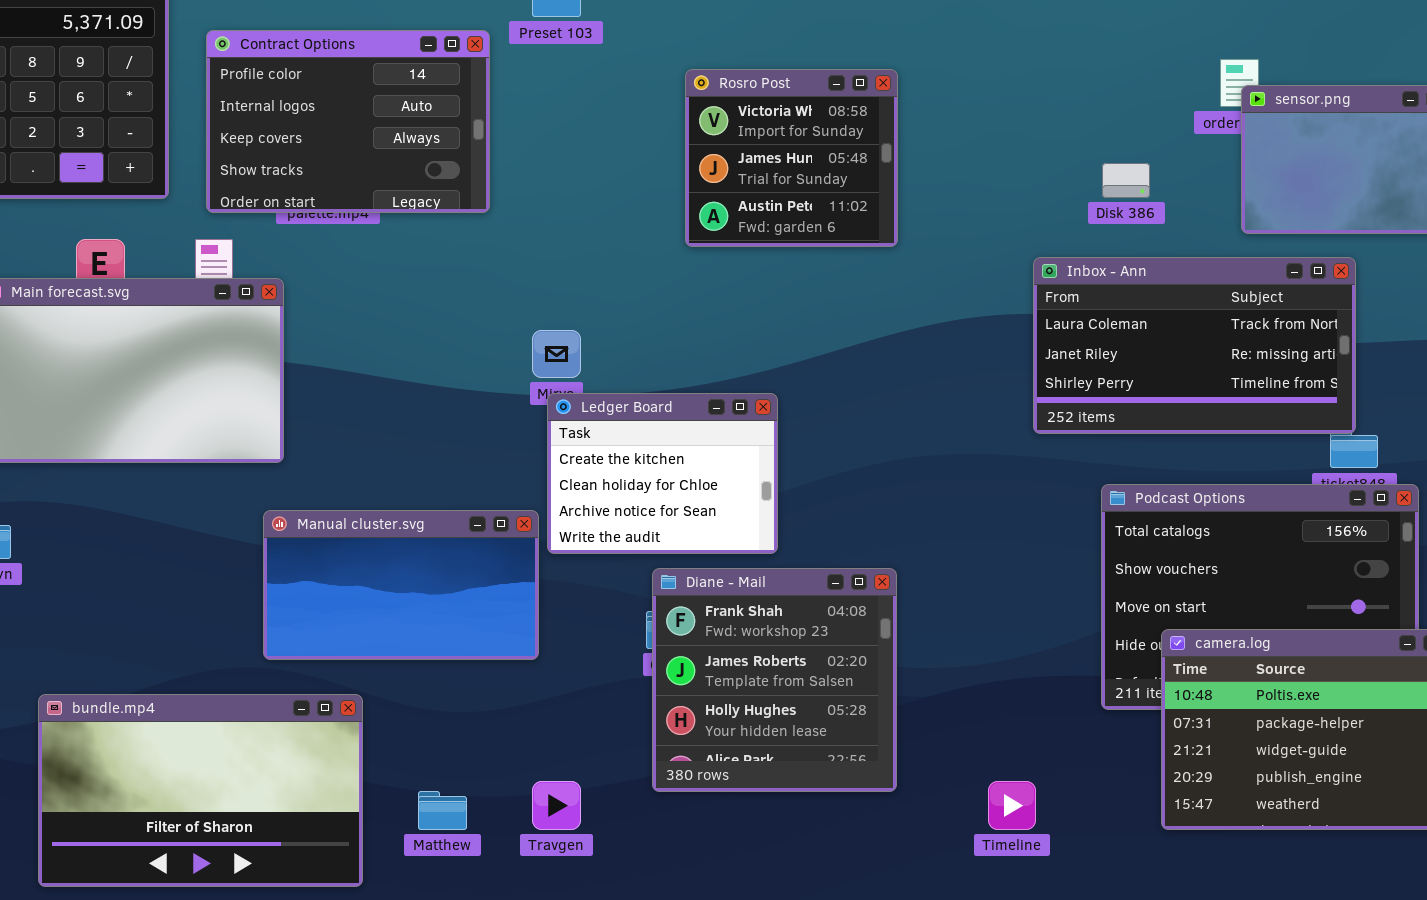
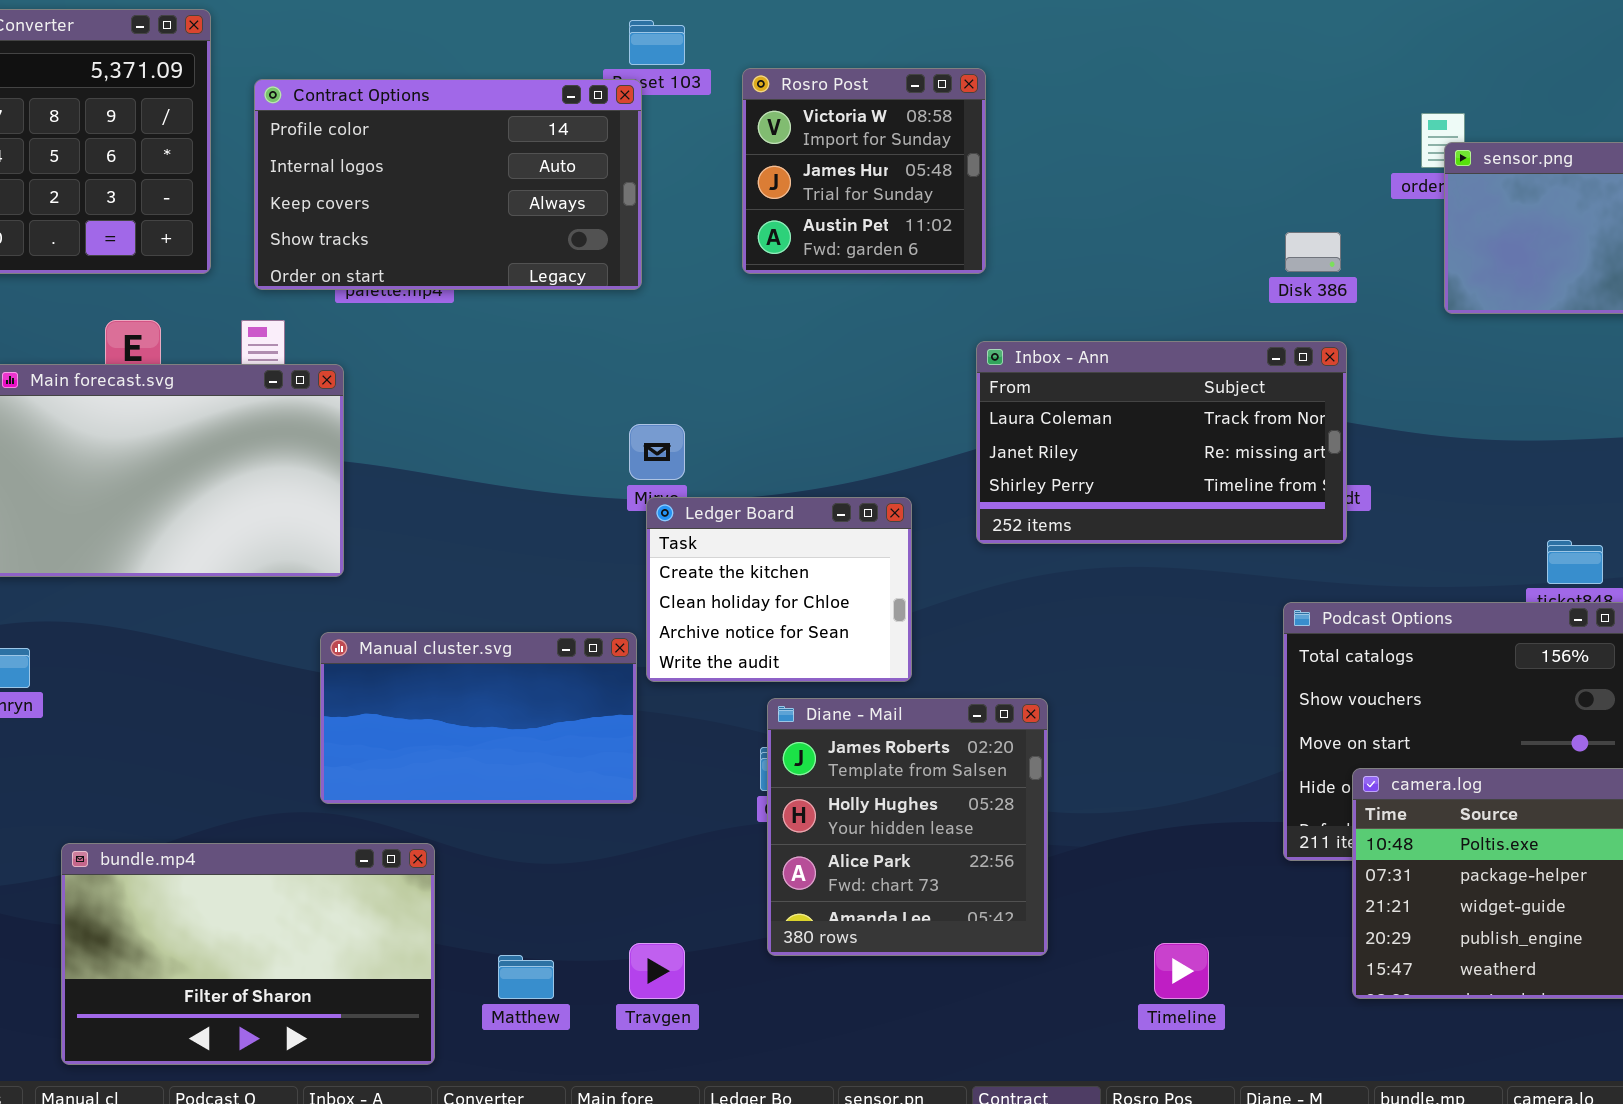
Contract Options: [206,30,490,213] -> [254,79,642,290], resized
Rosro Post: [685,69,898,247] -> [742,68,986,274], moved
Inbox - Ann: [1033,257,1356,434] -> [976,341,1347,544], moved
Diane - Mail: [652,568,897,792] -> [767,698,1048,956], scrolled down 1 row

